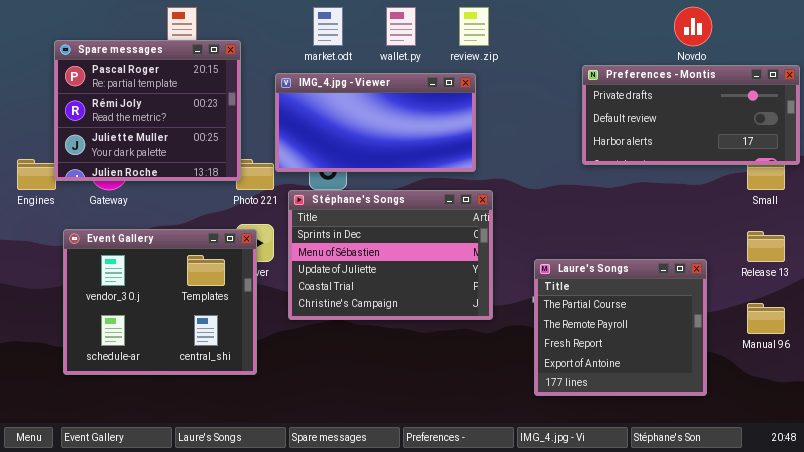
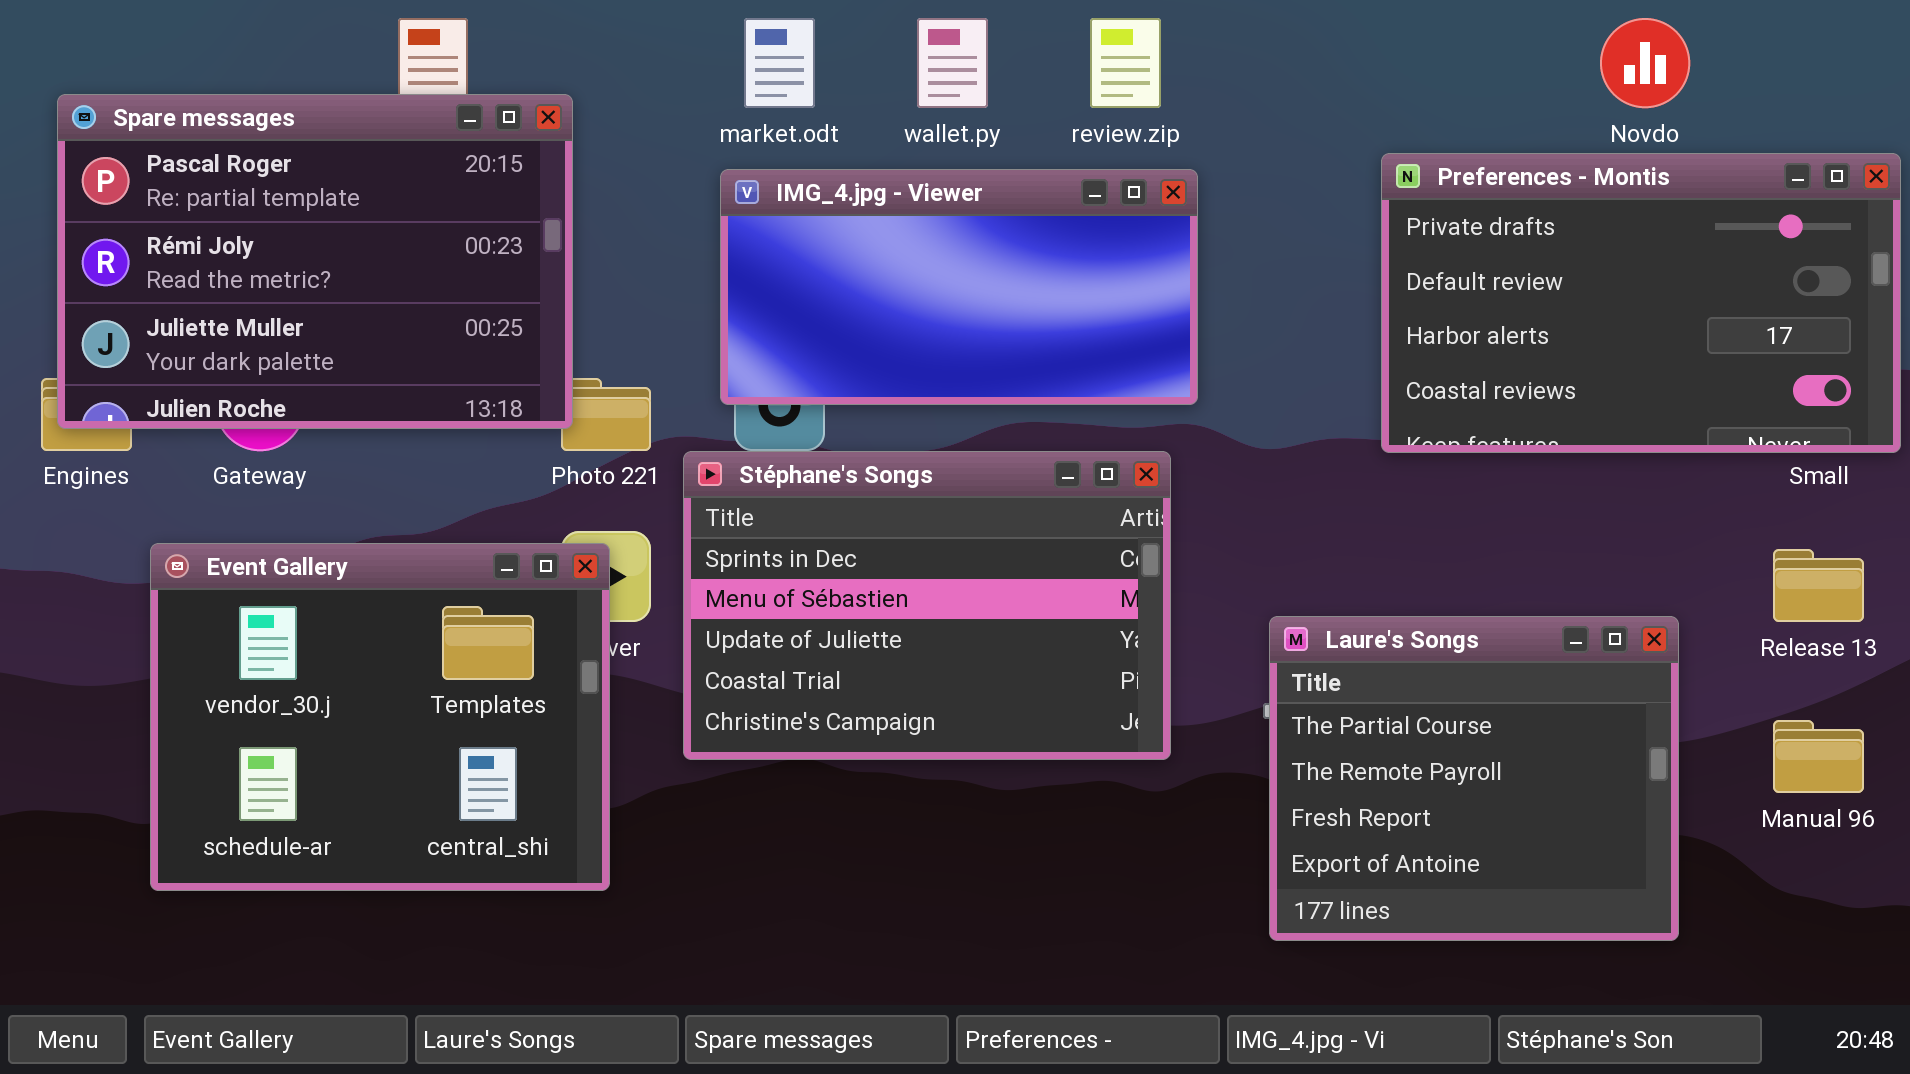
Spare messages: [54,40,241,181] -> [57,94,573,429], resized
Preferences - Montis: [582,65,800,165] -> [1381,153,1901,453], resized
IMG_4.jpg - Viewer: [275,73,476,172] -> [720,169,1198,405], moved

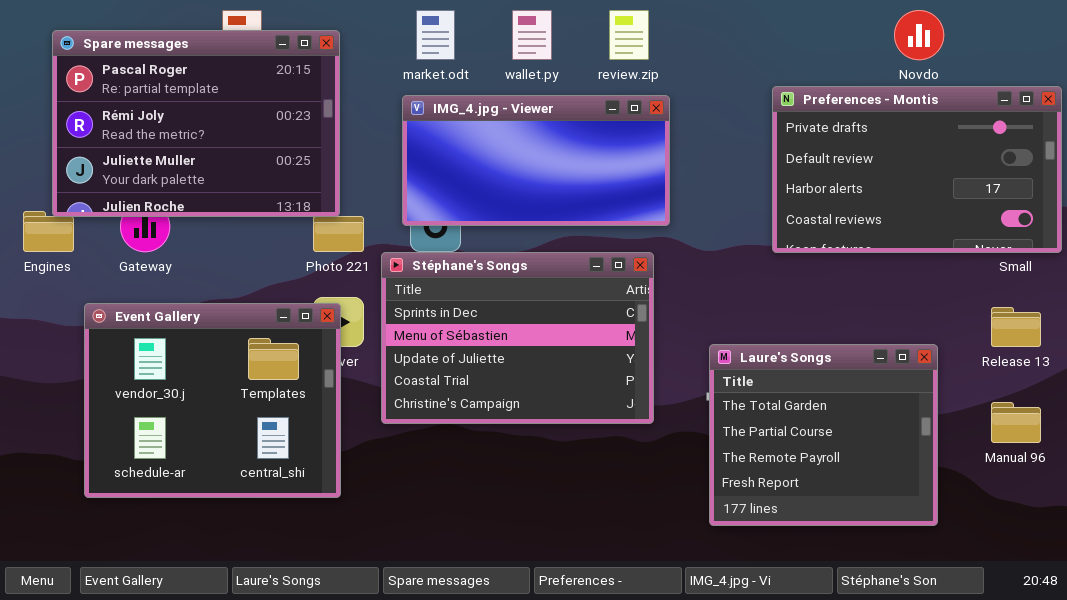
Spare messages: [57,94,573,429] -> [52,30,340,217], moved
Laure's Songs: [1269,616,1679,941] -> [709,344,938,526], scrolled up 1 row

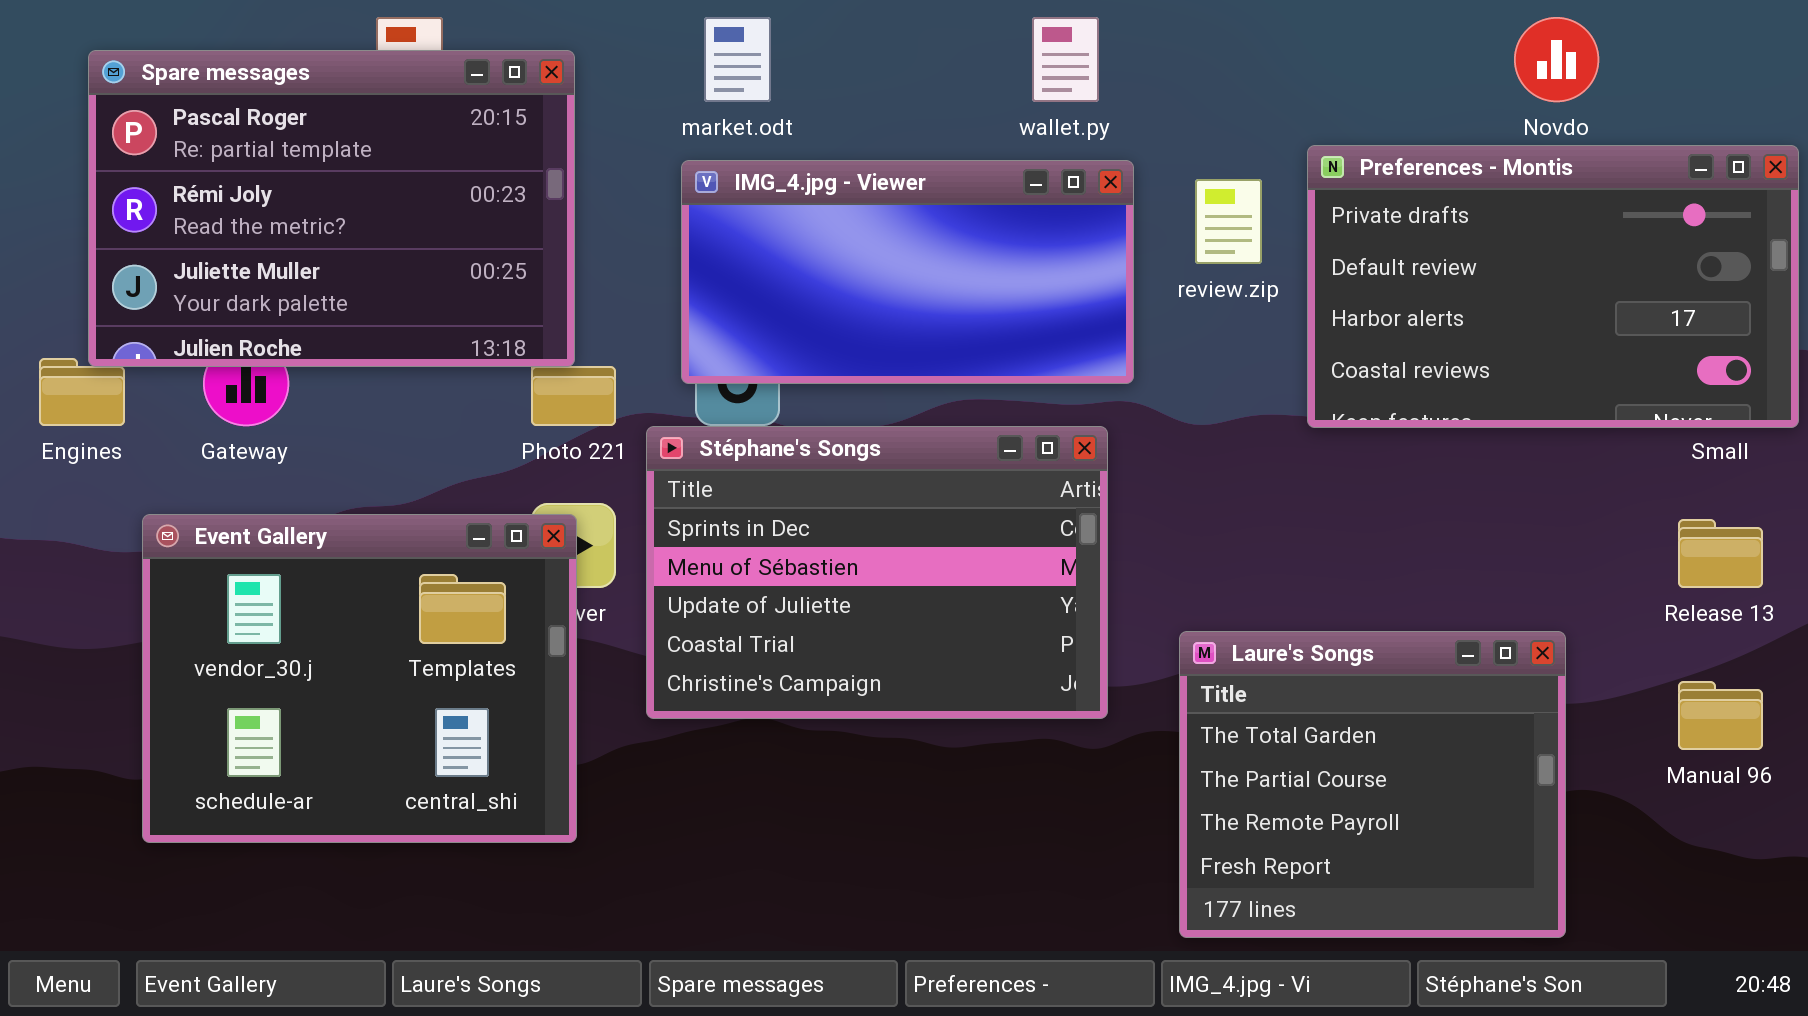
wallet.py: [512,10,552,60] -> [1032,17,1099,102], moved
review.zip: [609,10,649,60] -> [1195,179,1262,264], moved
Laure's Songs: [709,344,938,526] -> [1179,631,1566,938], moved

